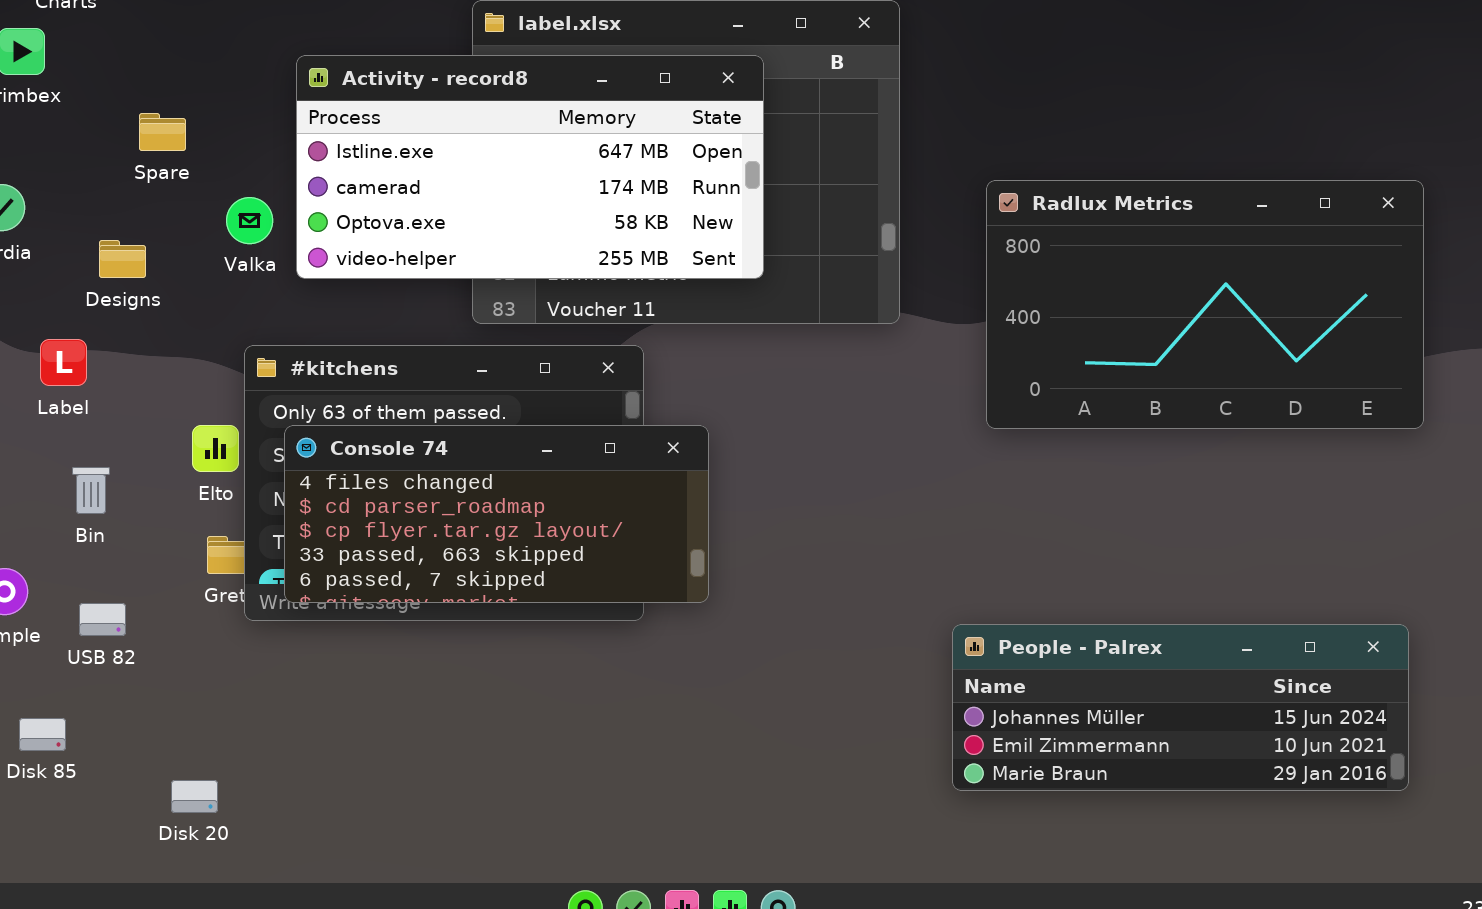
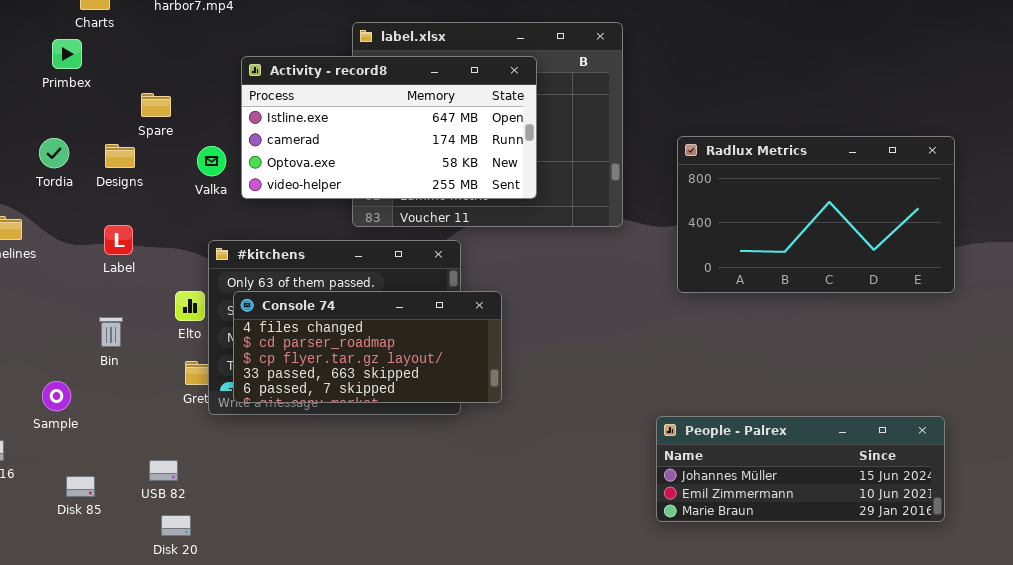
Designs: [99,240,146,278] -> [105,144,135,168], moved
Label: [40,339,87,386] -> [104,225,133,255], moved
USB 82: [79,603,126,636] -> [149,460,178,481], moved

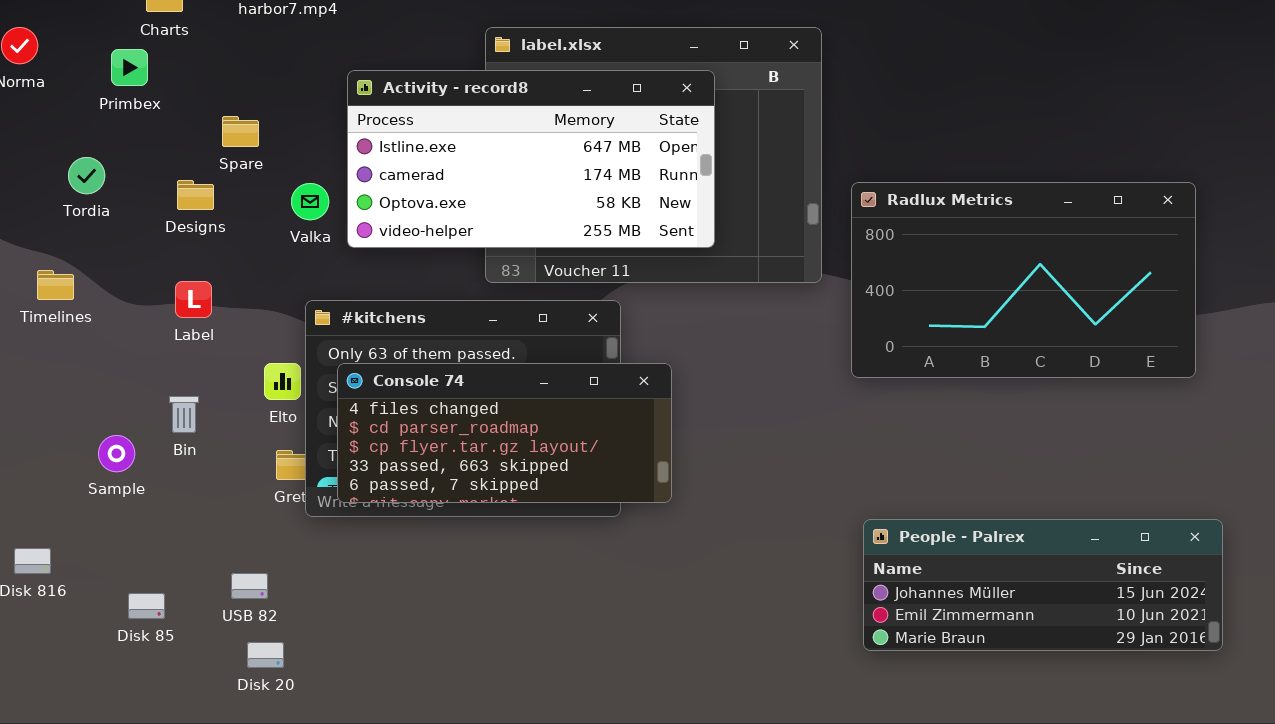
Radlux Metrics: [677,136,955,293] -> [851,182,1196,378], moved
Tordia: [39,138,69,168] -> [68,157,105,194], moved
Sample: [42,381,71,411] -> [98,435,135,472], moved

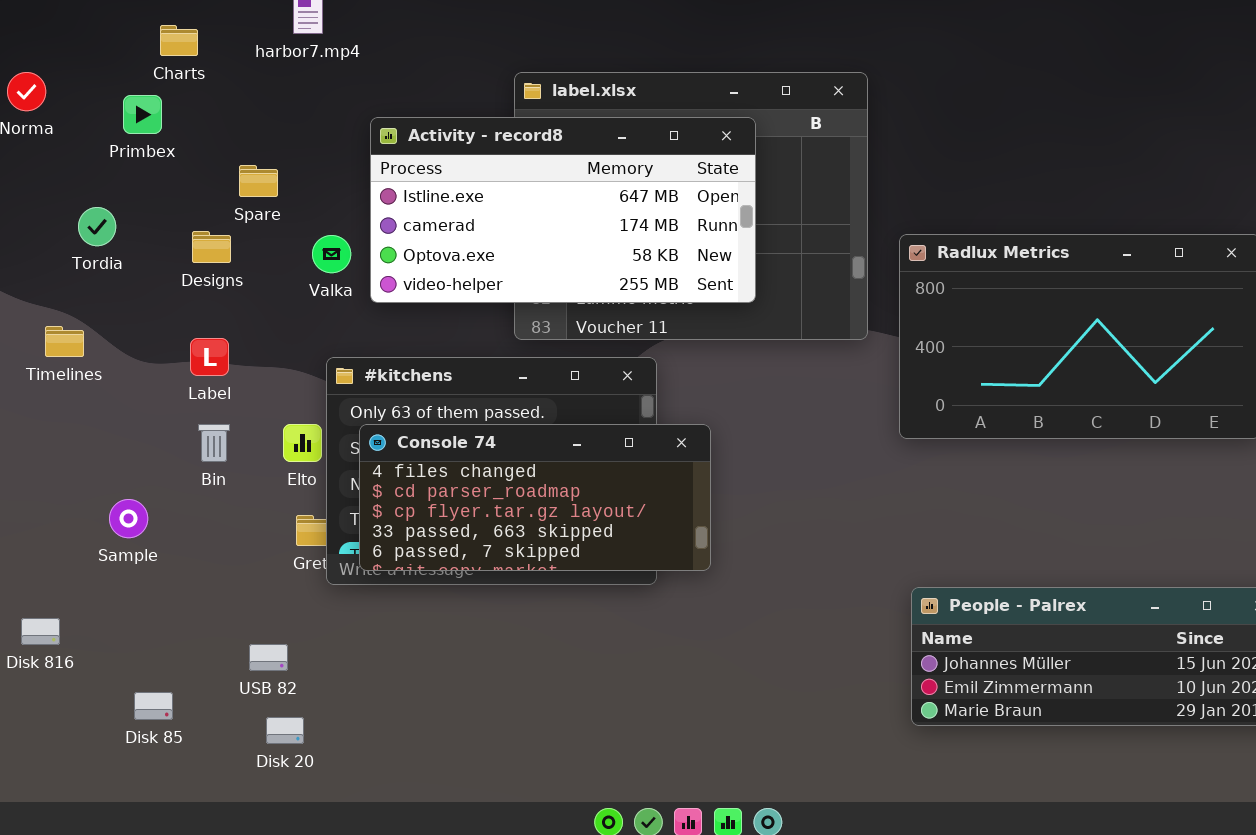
Bin: [169,396,199,433] -> [198,424,230,462], moved
Disk 85: [128,593,165,619] -> [134,692,173,720], moved

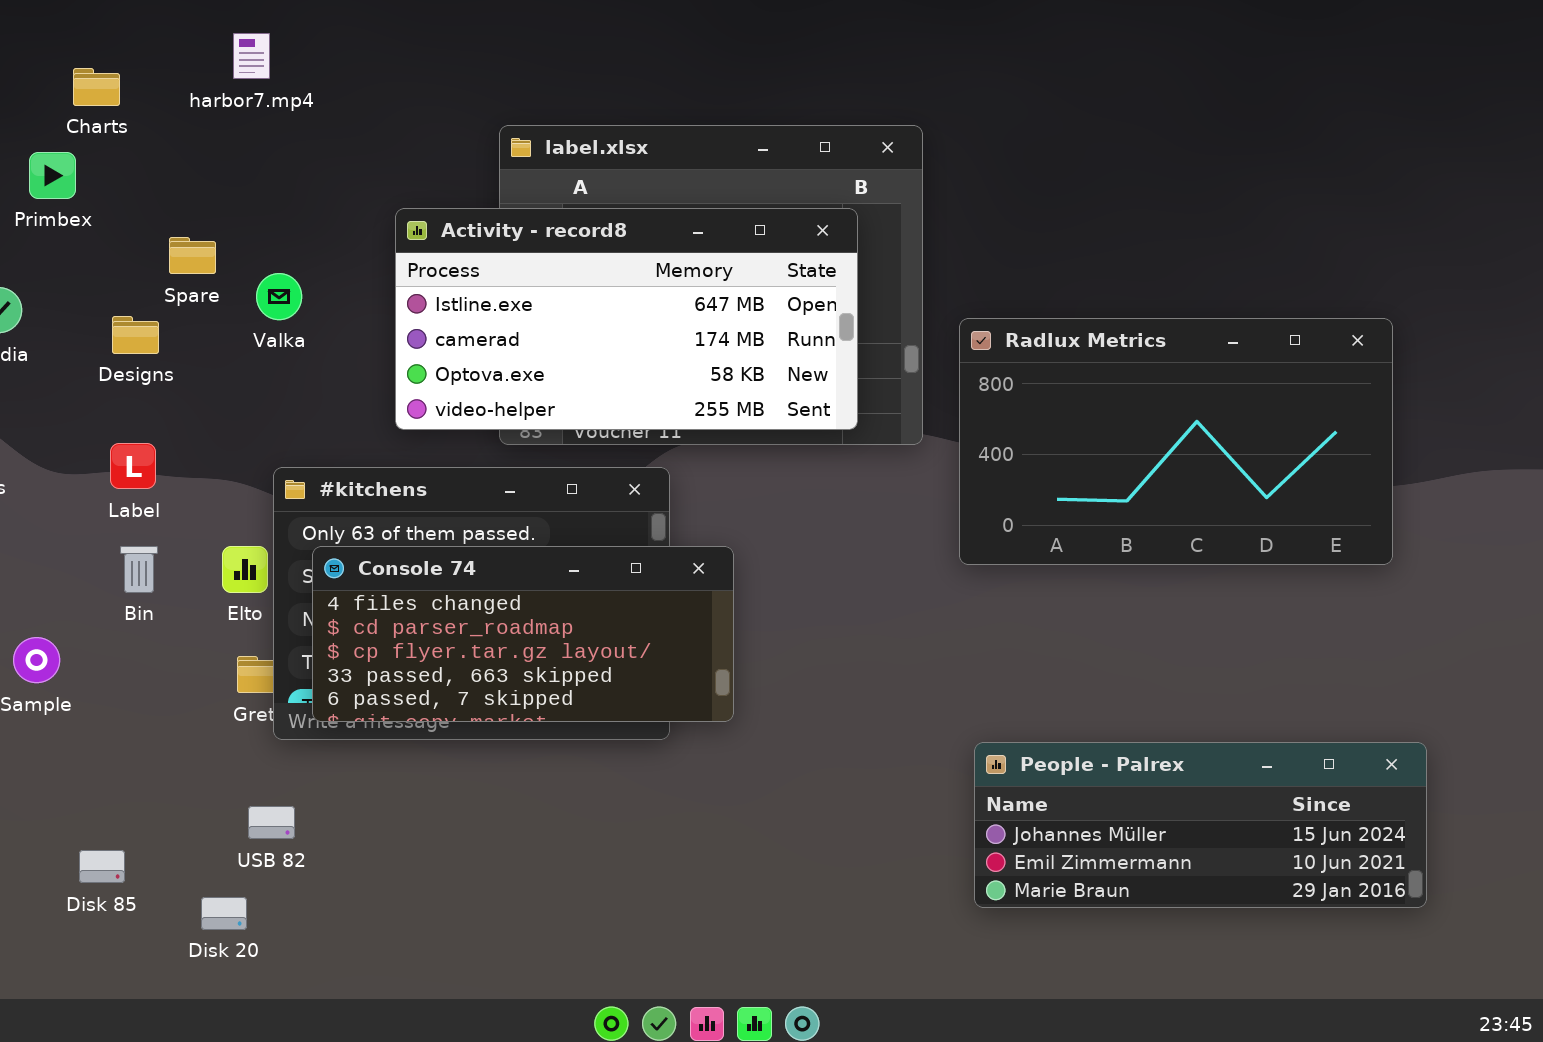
Activity - record8: [370,117,756,303] -> [395,208,858,430], moved
Valka: [312,235,351,273] -> [256,273,302,320], moved
USB 82: [249,644,288,671] -> [248,806,295,839], moved
Disk 85: [134,692,173,720] -> [79,850,125,883], moved

